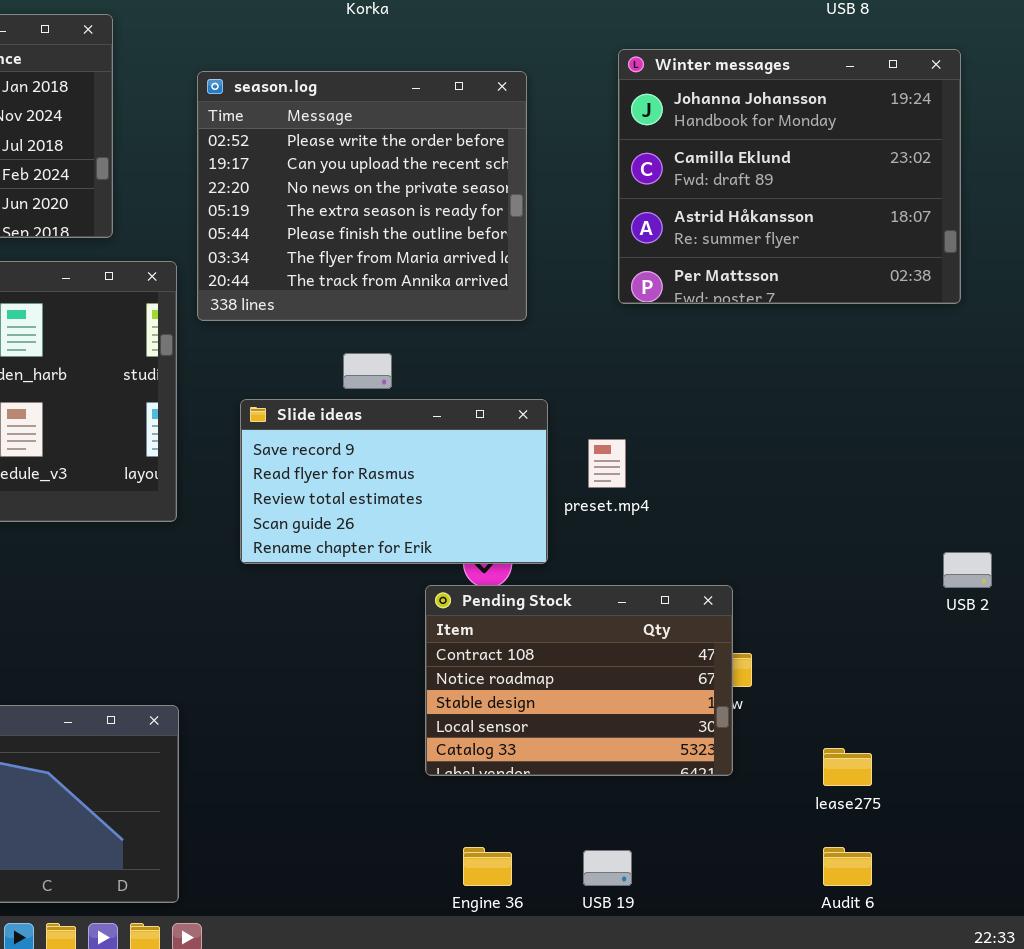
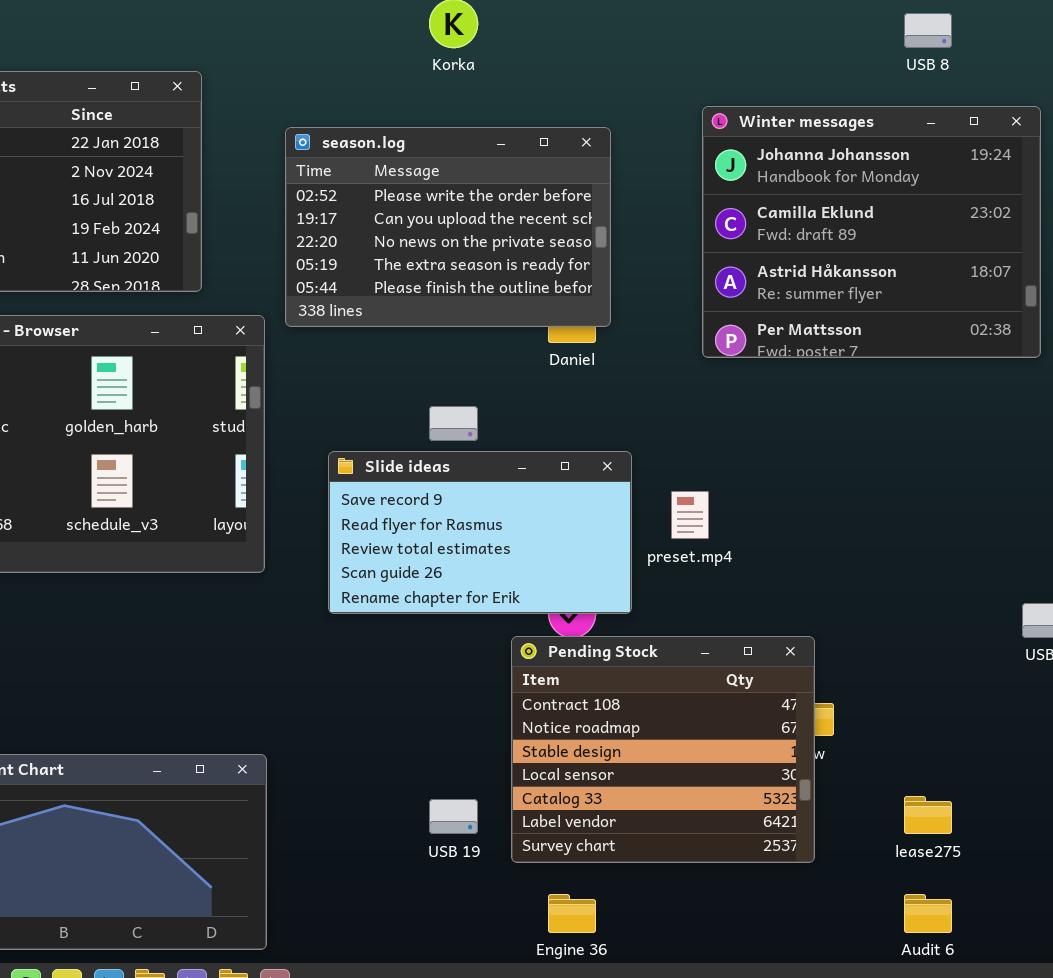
season.log: [197,71,527,321] -> [285,127,611,327], resized
Pending Stock: [425,585,733,776] -> [511,636,815,863], resized
USB 19: [583,850,632,886] -> [429,799,478,834], moved

